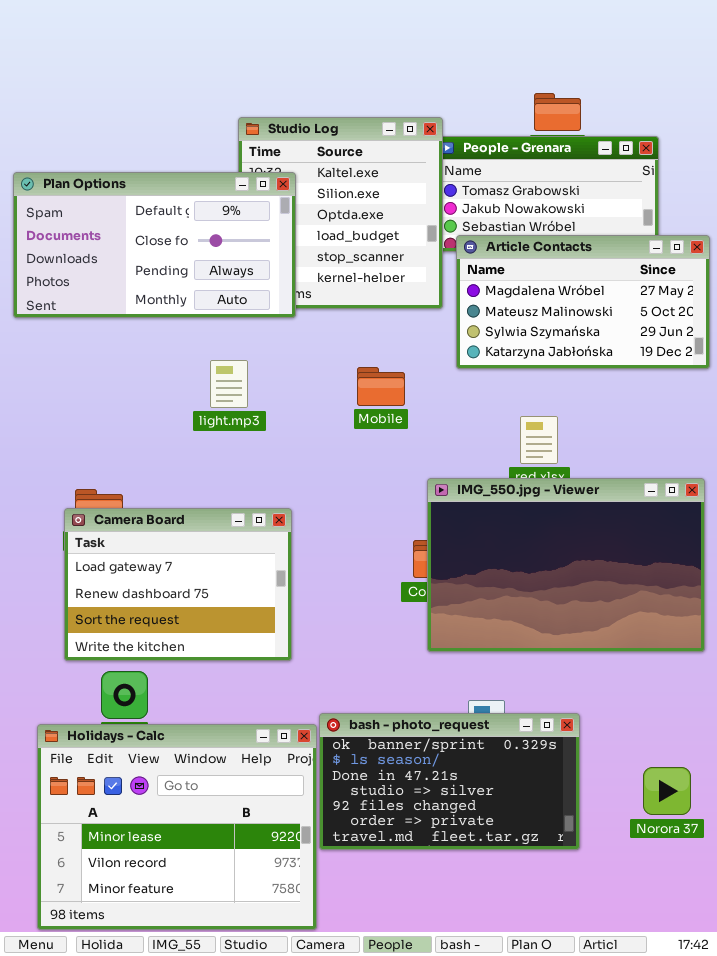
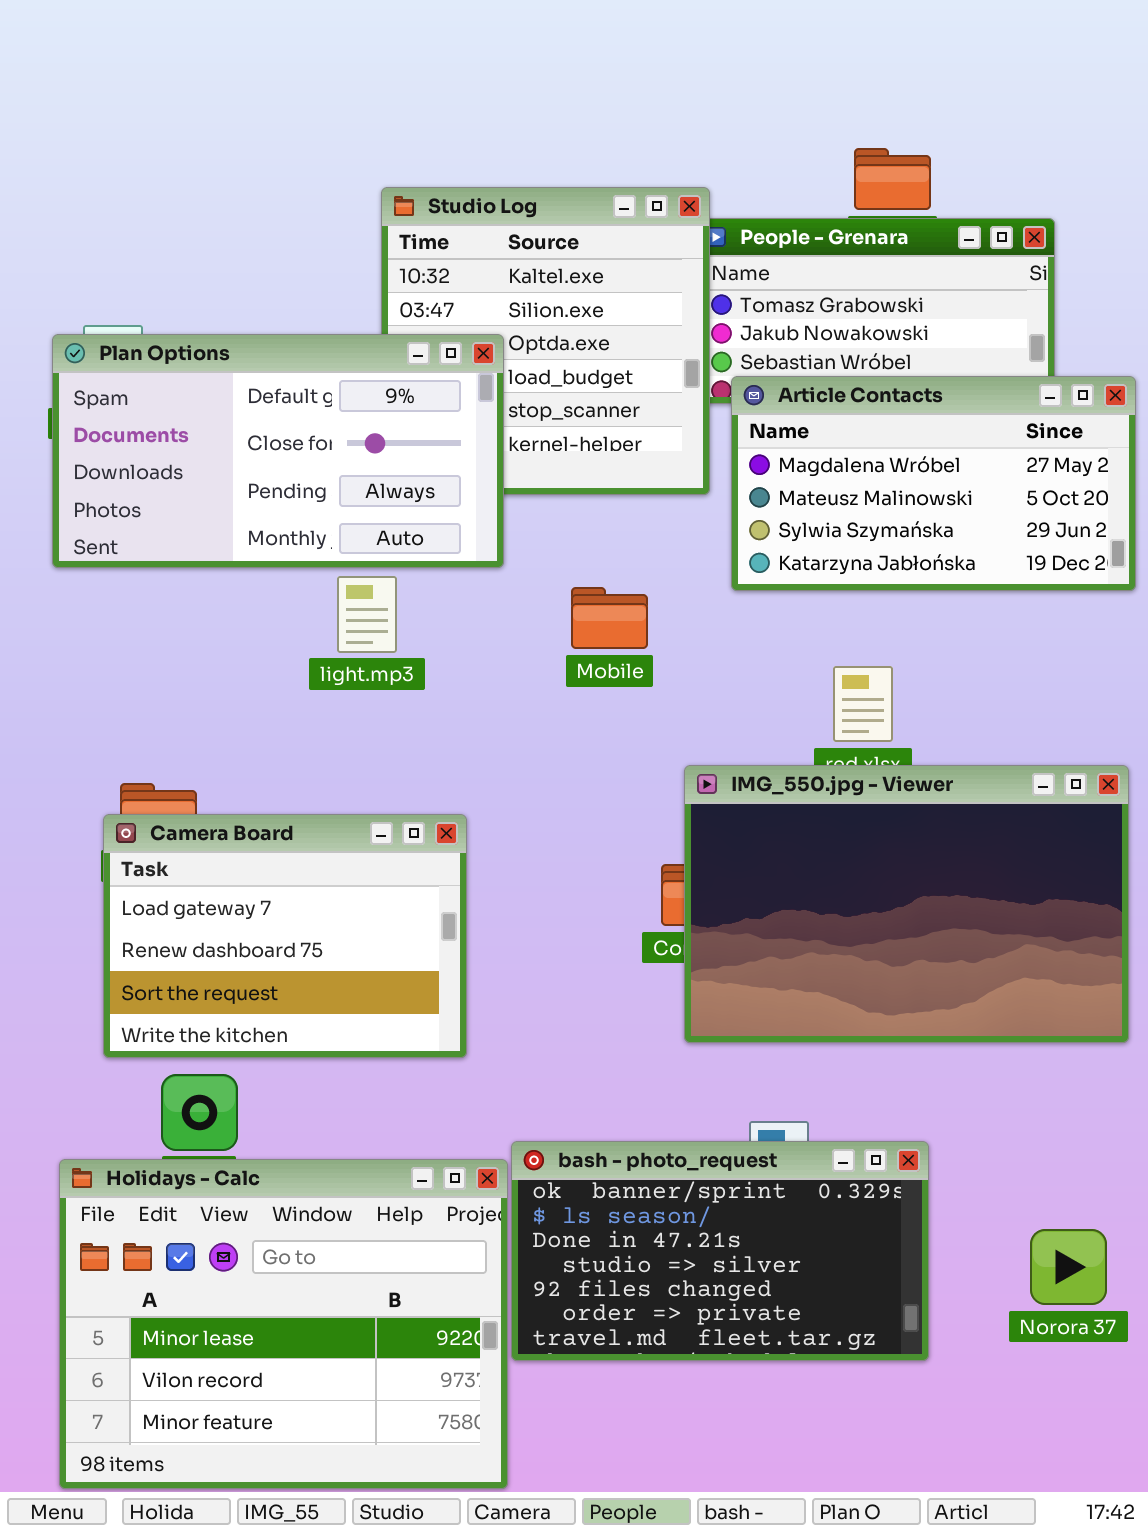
Plan Options: [13,172,296,318] -> [52,334,504,568], moved

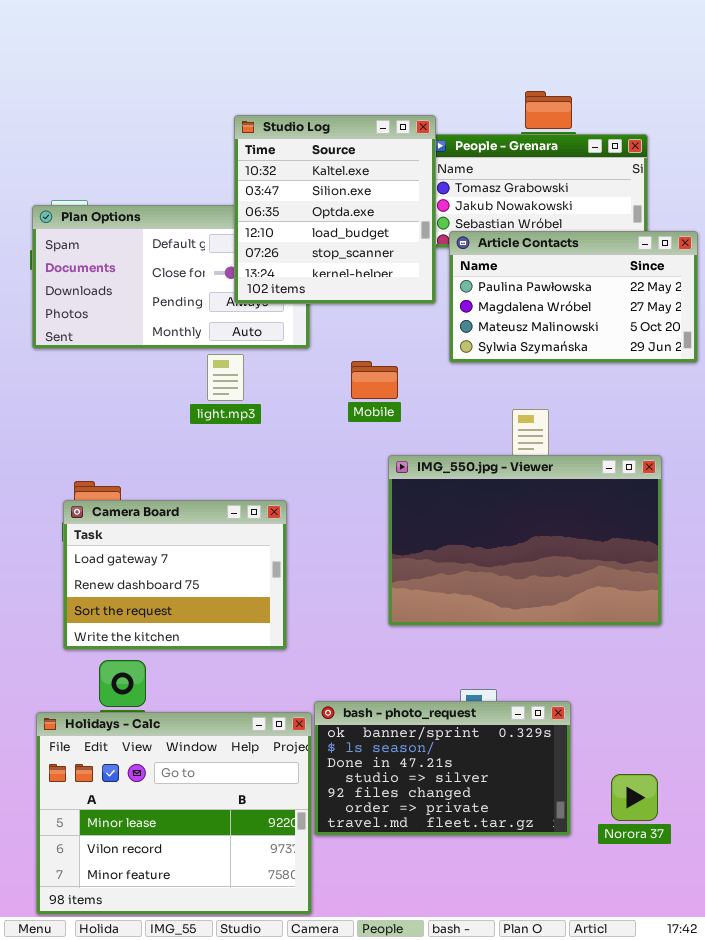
Studio Log: [381,187,710,495] -> [234,115,436,304], raised
Article Contacts: [731,376,1136,591] -> [449,231,698,363], scrolled up 1 row
IMG_550.jpg - Viewer: [684,765,1129,1043] -> [388,455,662,626], moved
Norora 37: [1030,1229,1107,1305] -> [611,774,658,821], moved

